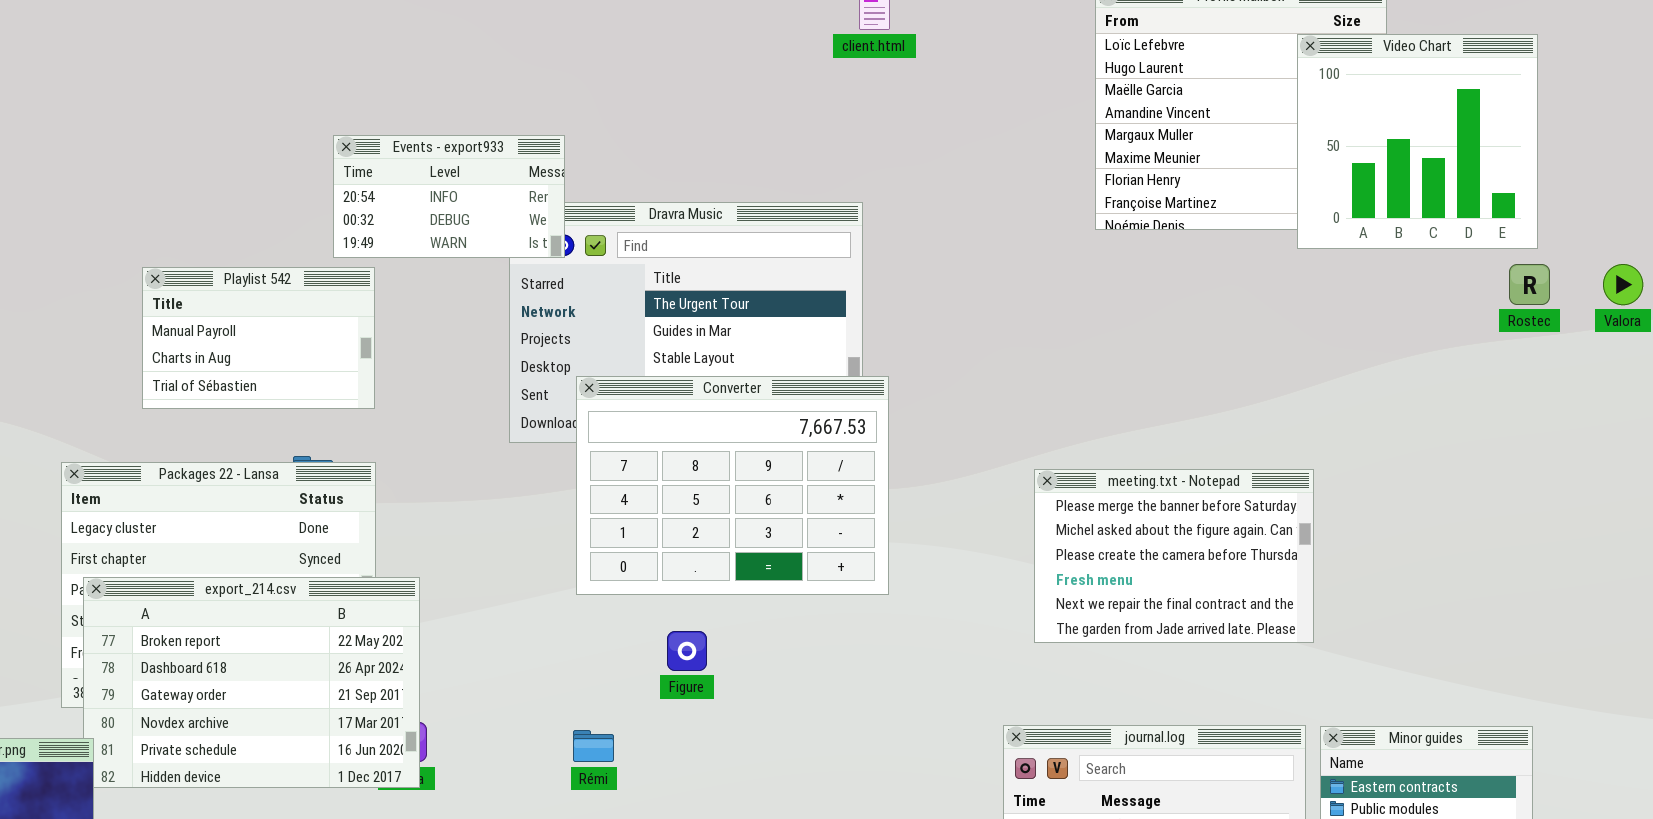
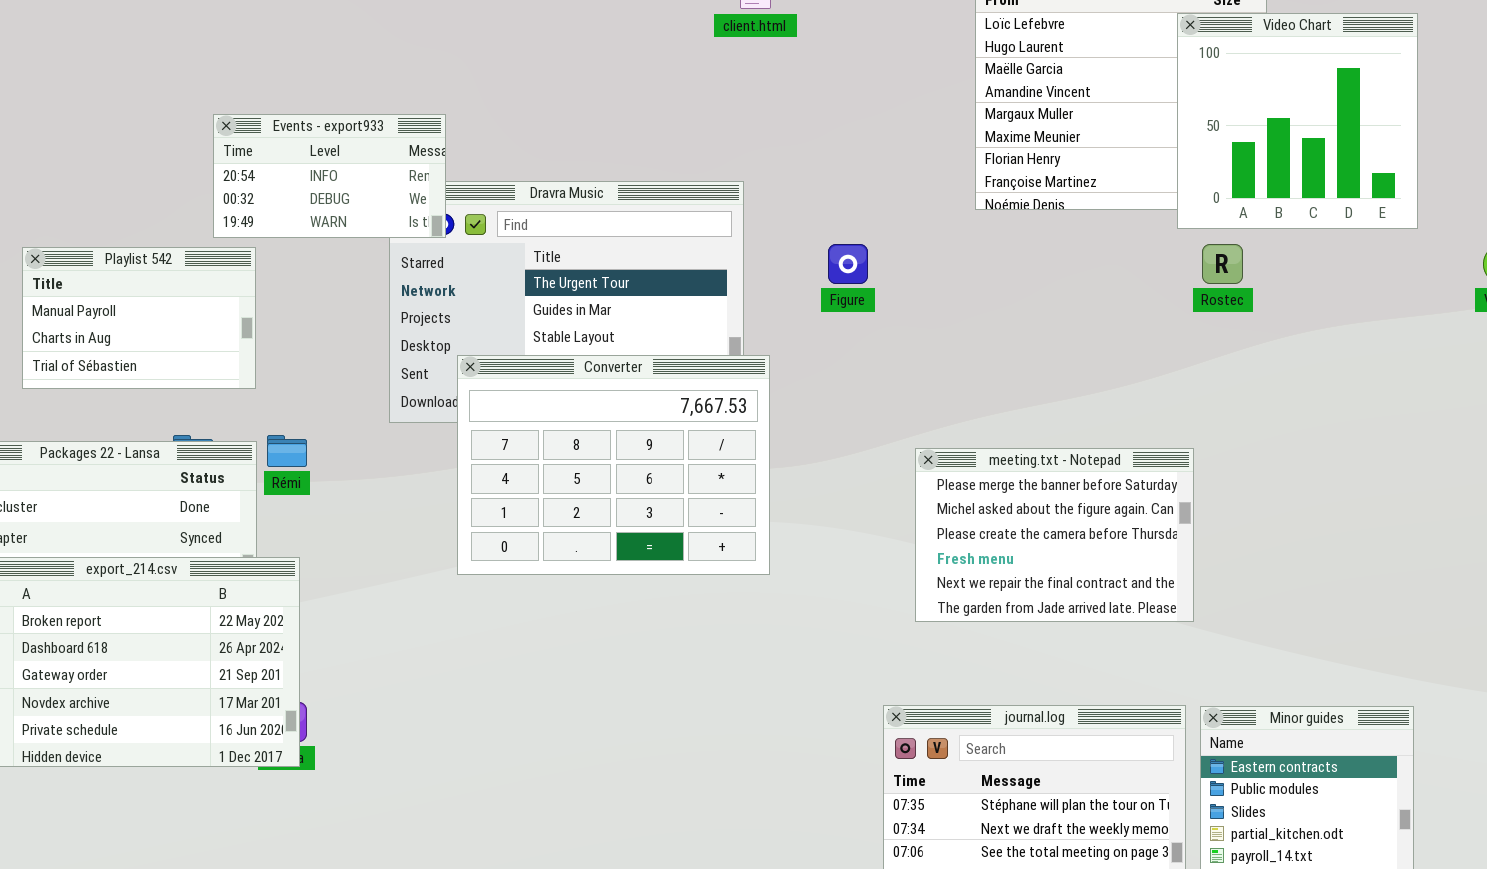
Rostec: [1509,264,1550,305] -> [1202,244,1243,284], moved
Figure: [667,631,707,671] -> [828,244,868,284], moved
Rémi: [573,730,614,762] -> [267,435,307,467], moved

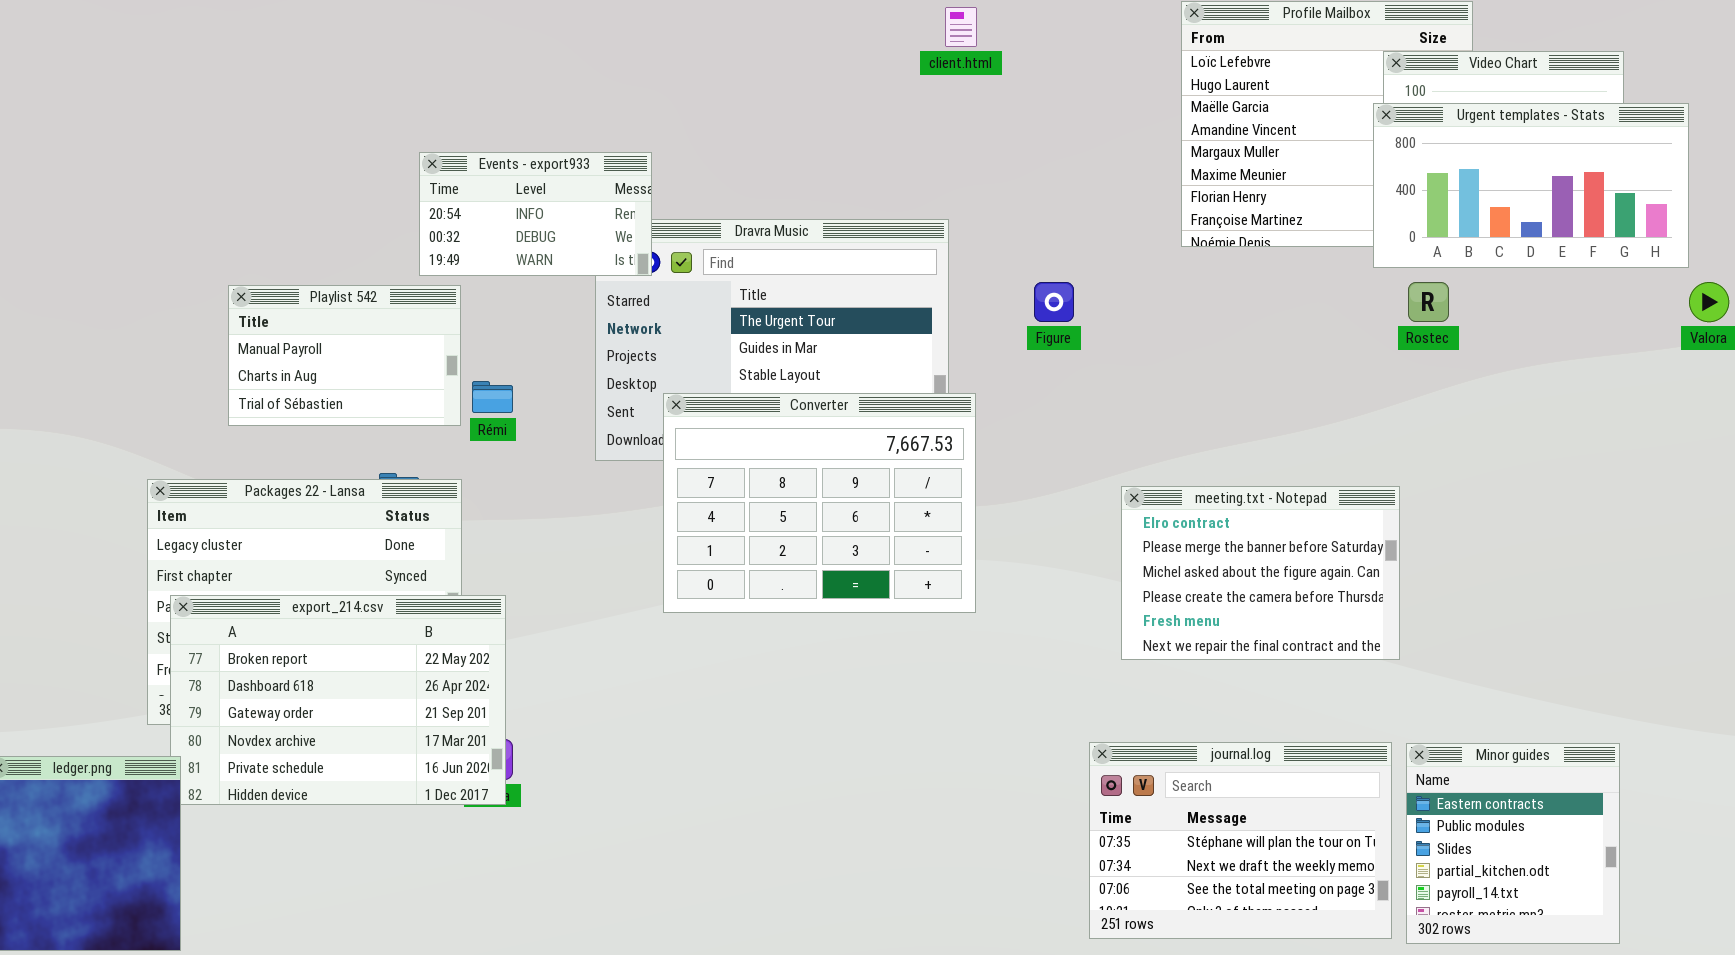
Urgent templates - Stats: none -> [1373,103,1689,268], opened
Rémi: [267,435,307,467] -> [472,381,513,413], moved
meeting.txt - Notepad: [915,448,1194,622] -> [1121,486,1400,660], scrolled up 1 row

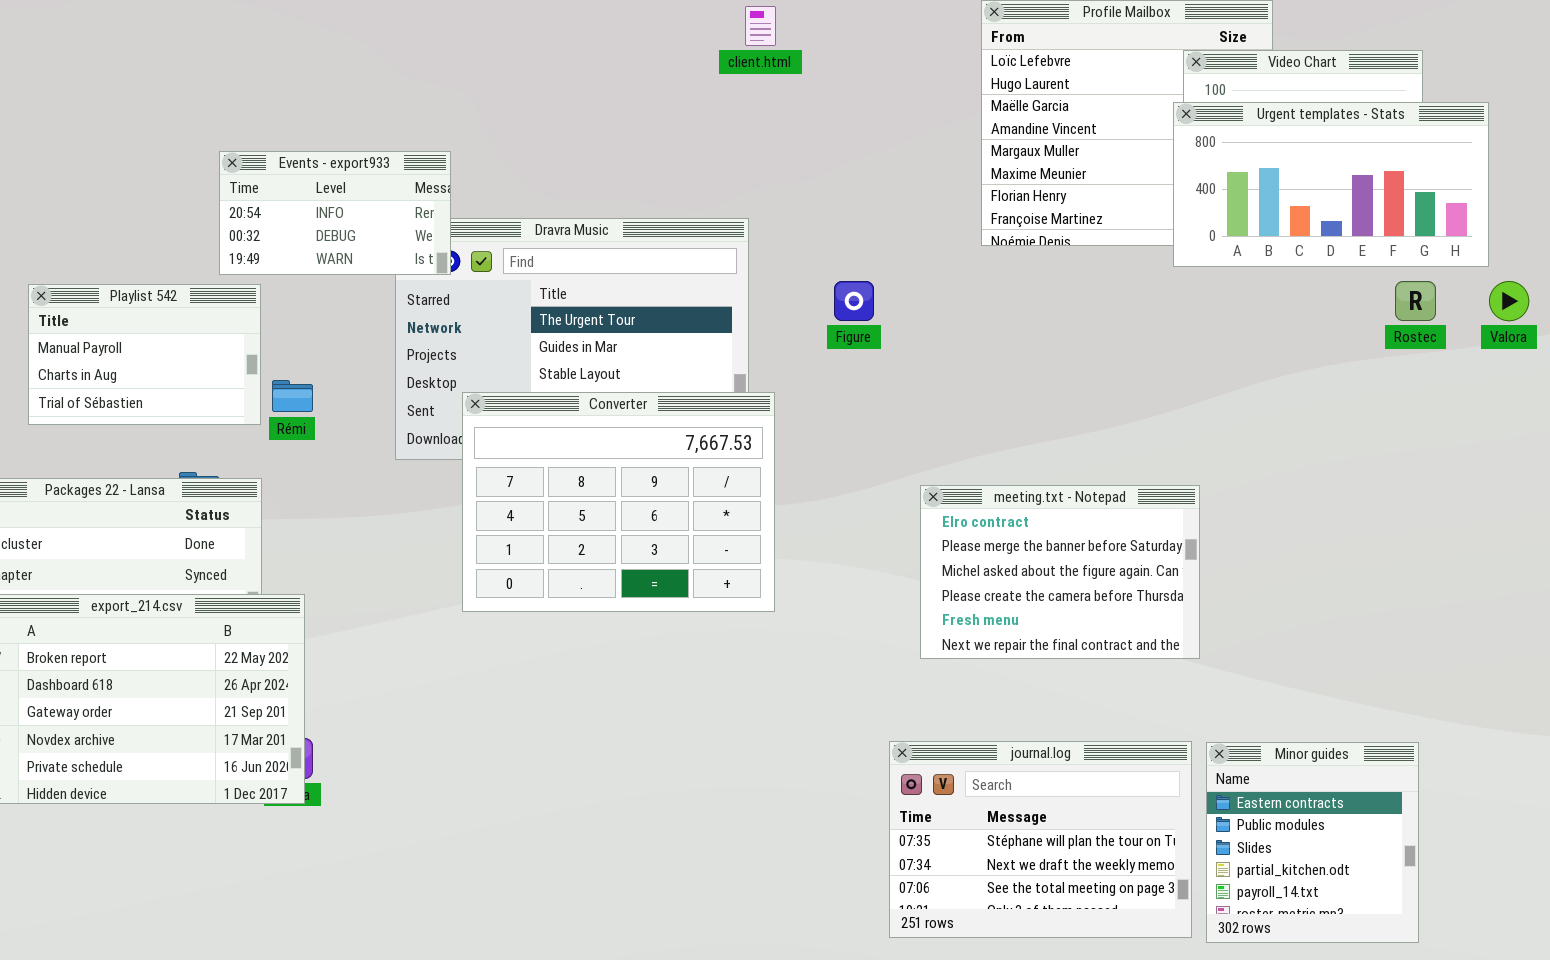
Rostec: [1408,282,1449,322] -> [1395,281,1436,321], moved

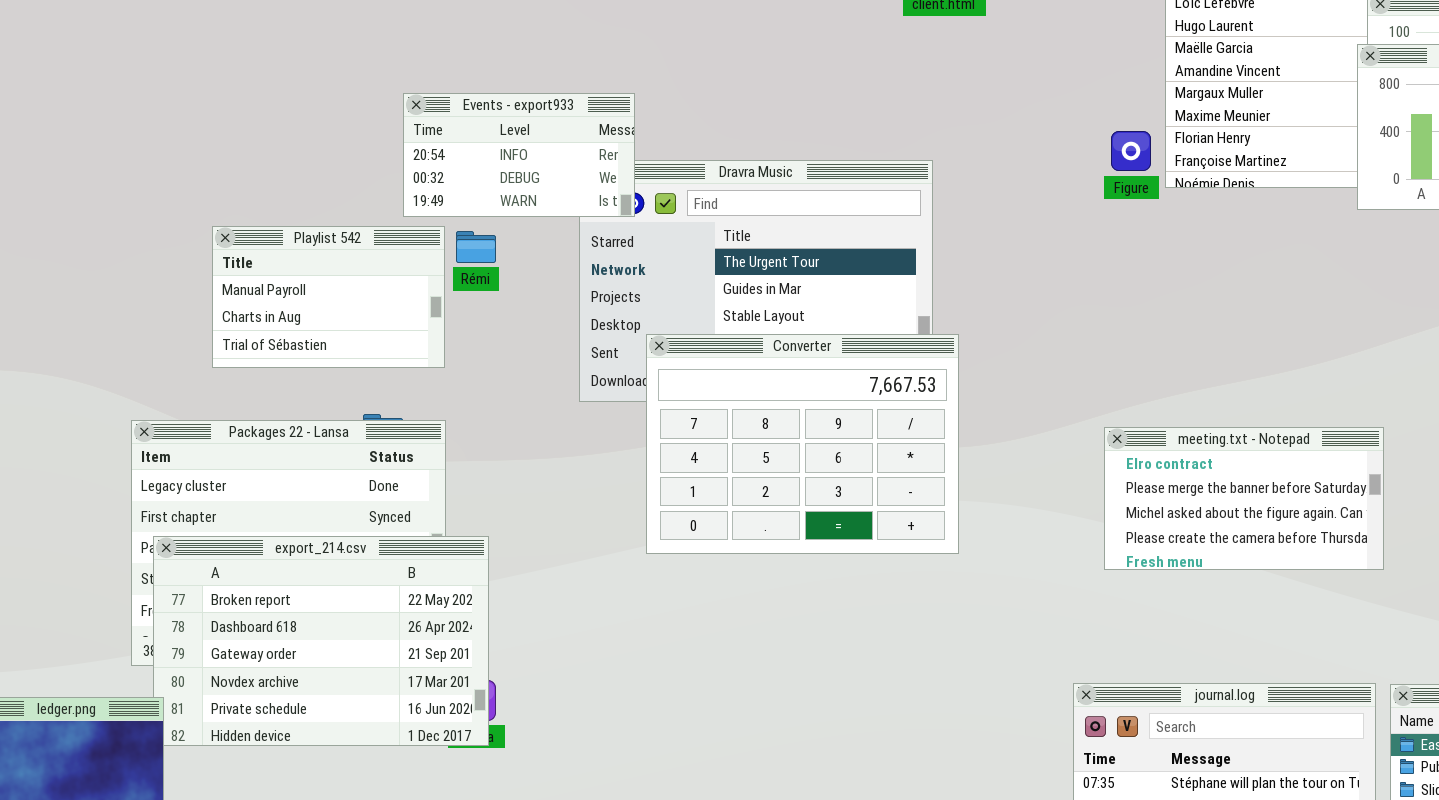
Figure: [834,281,874,321] -> [1111,131,1151,171], moved
Rémi: [272,380,313,412] -> [456,231,496,263], moved
meeting.txt - Notepad: [920,485,1200,659] -> [1104,427,1384,570], resized

